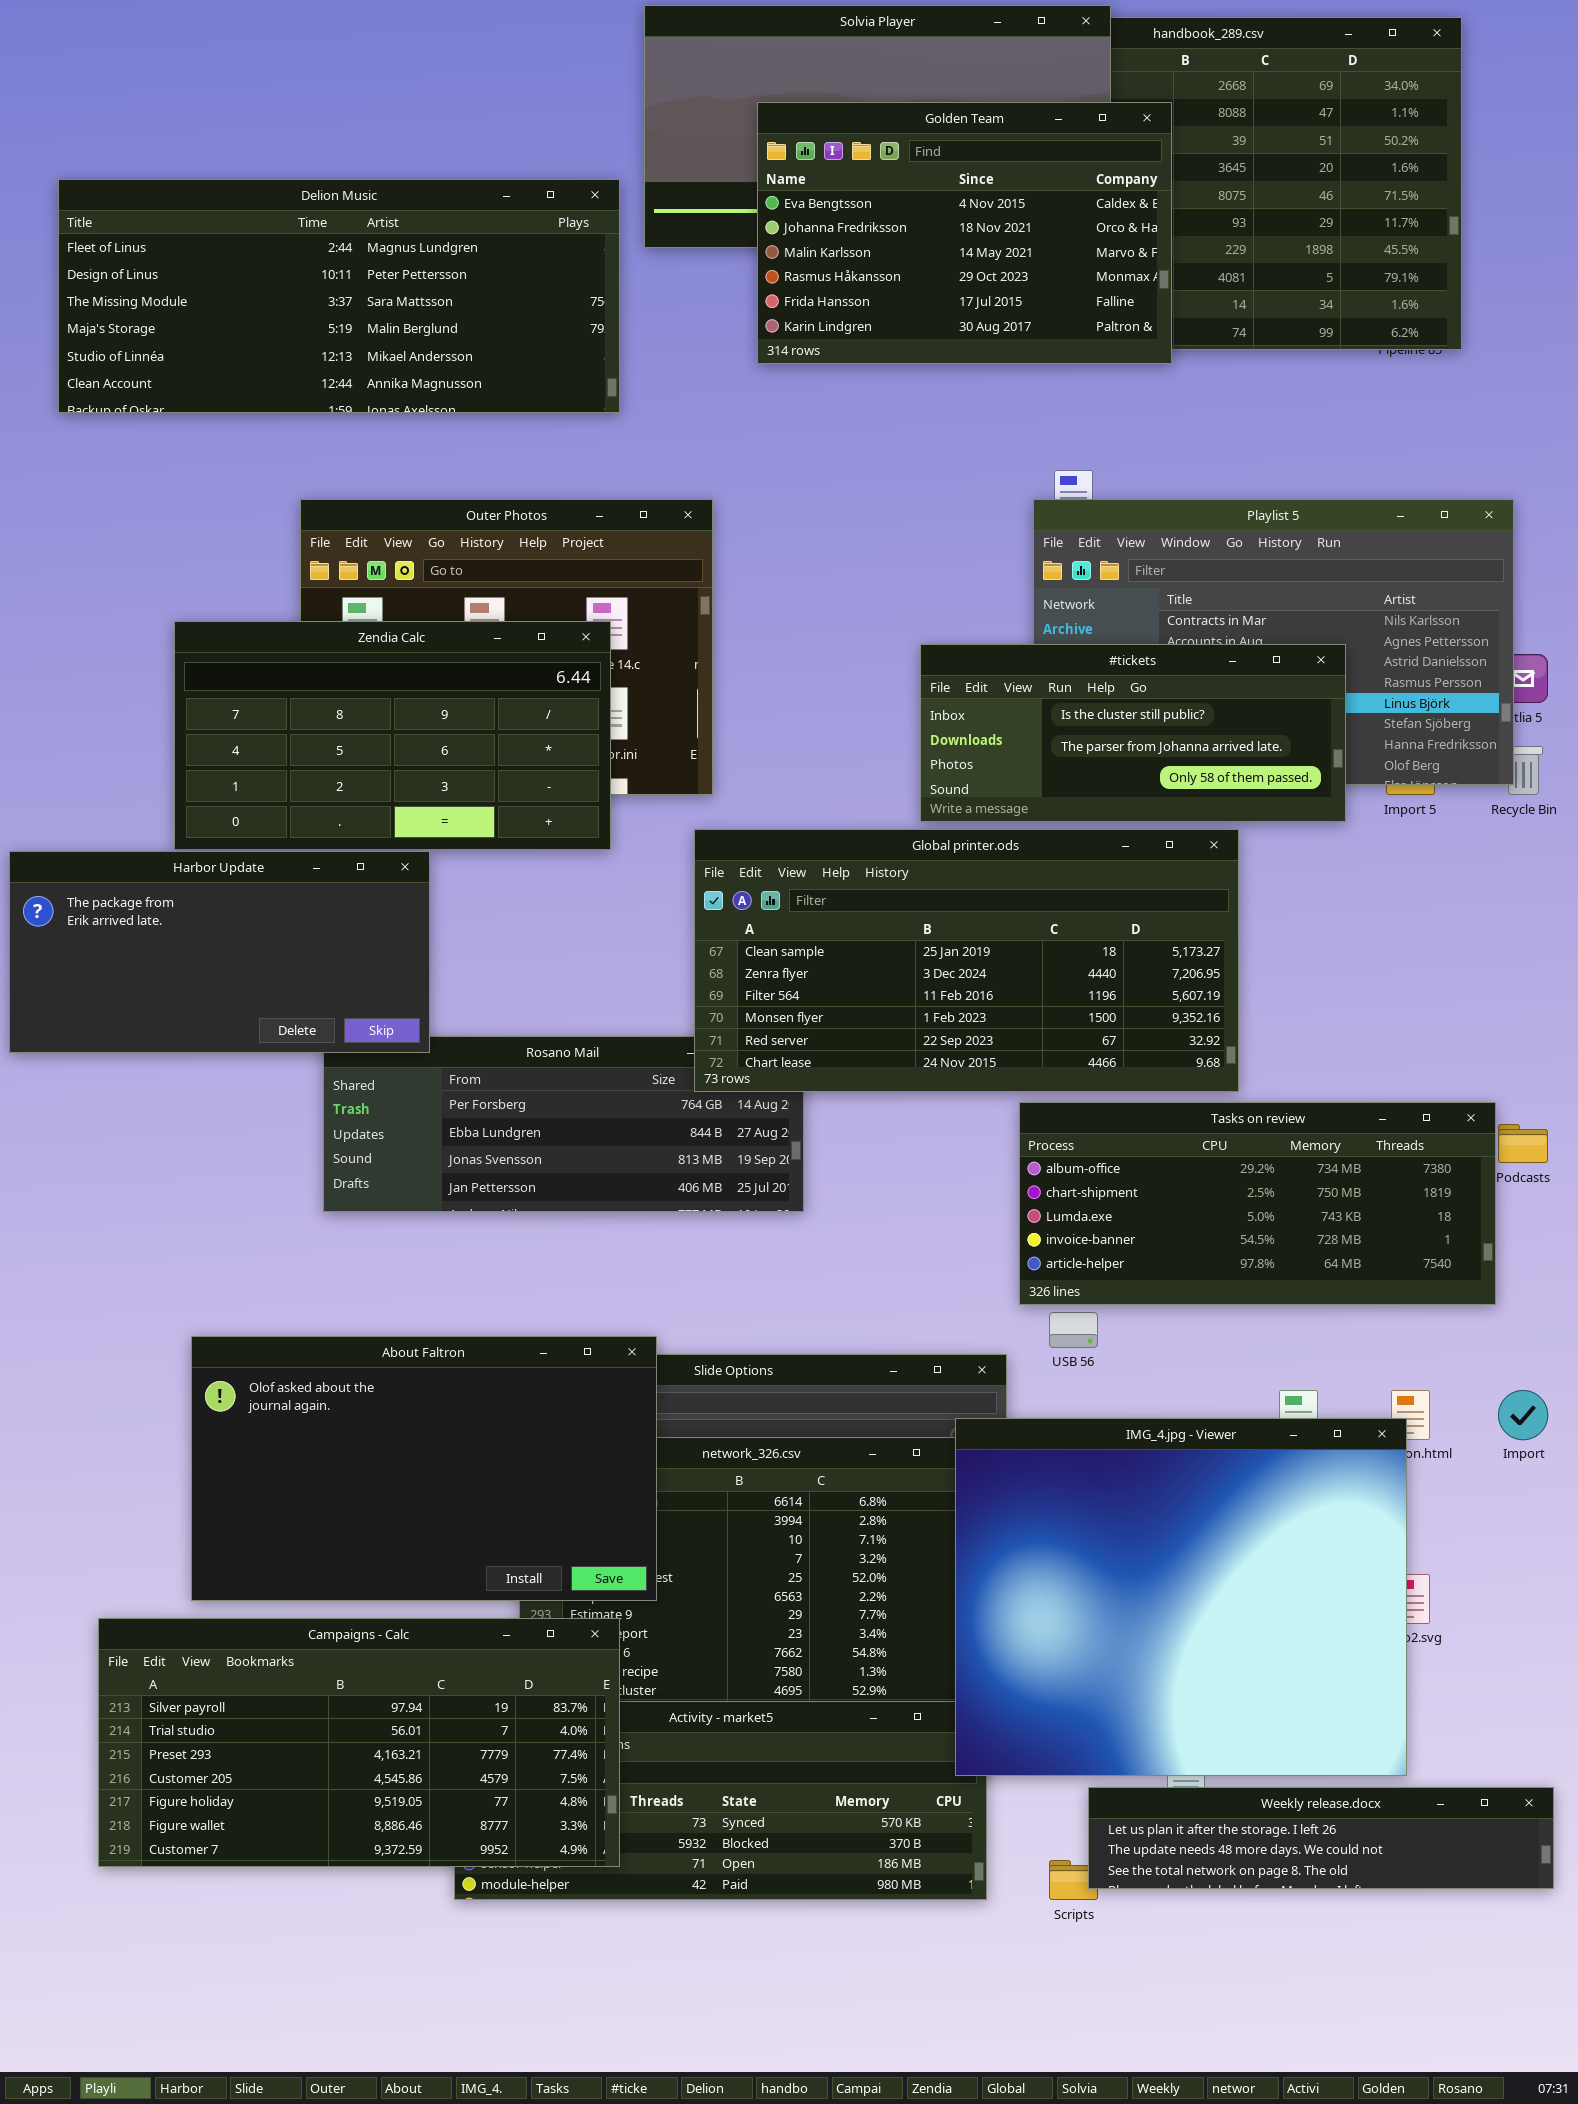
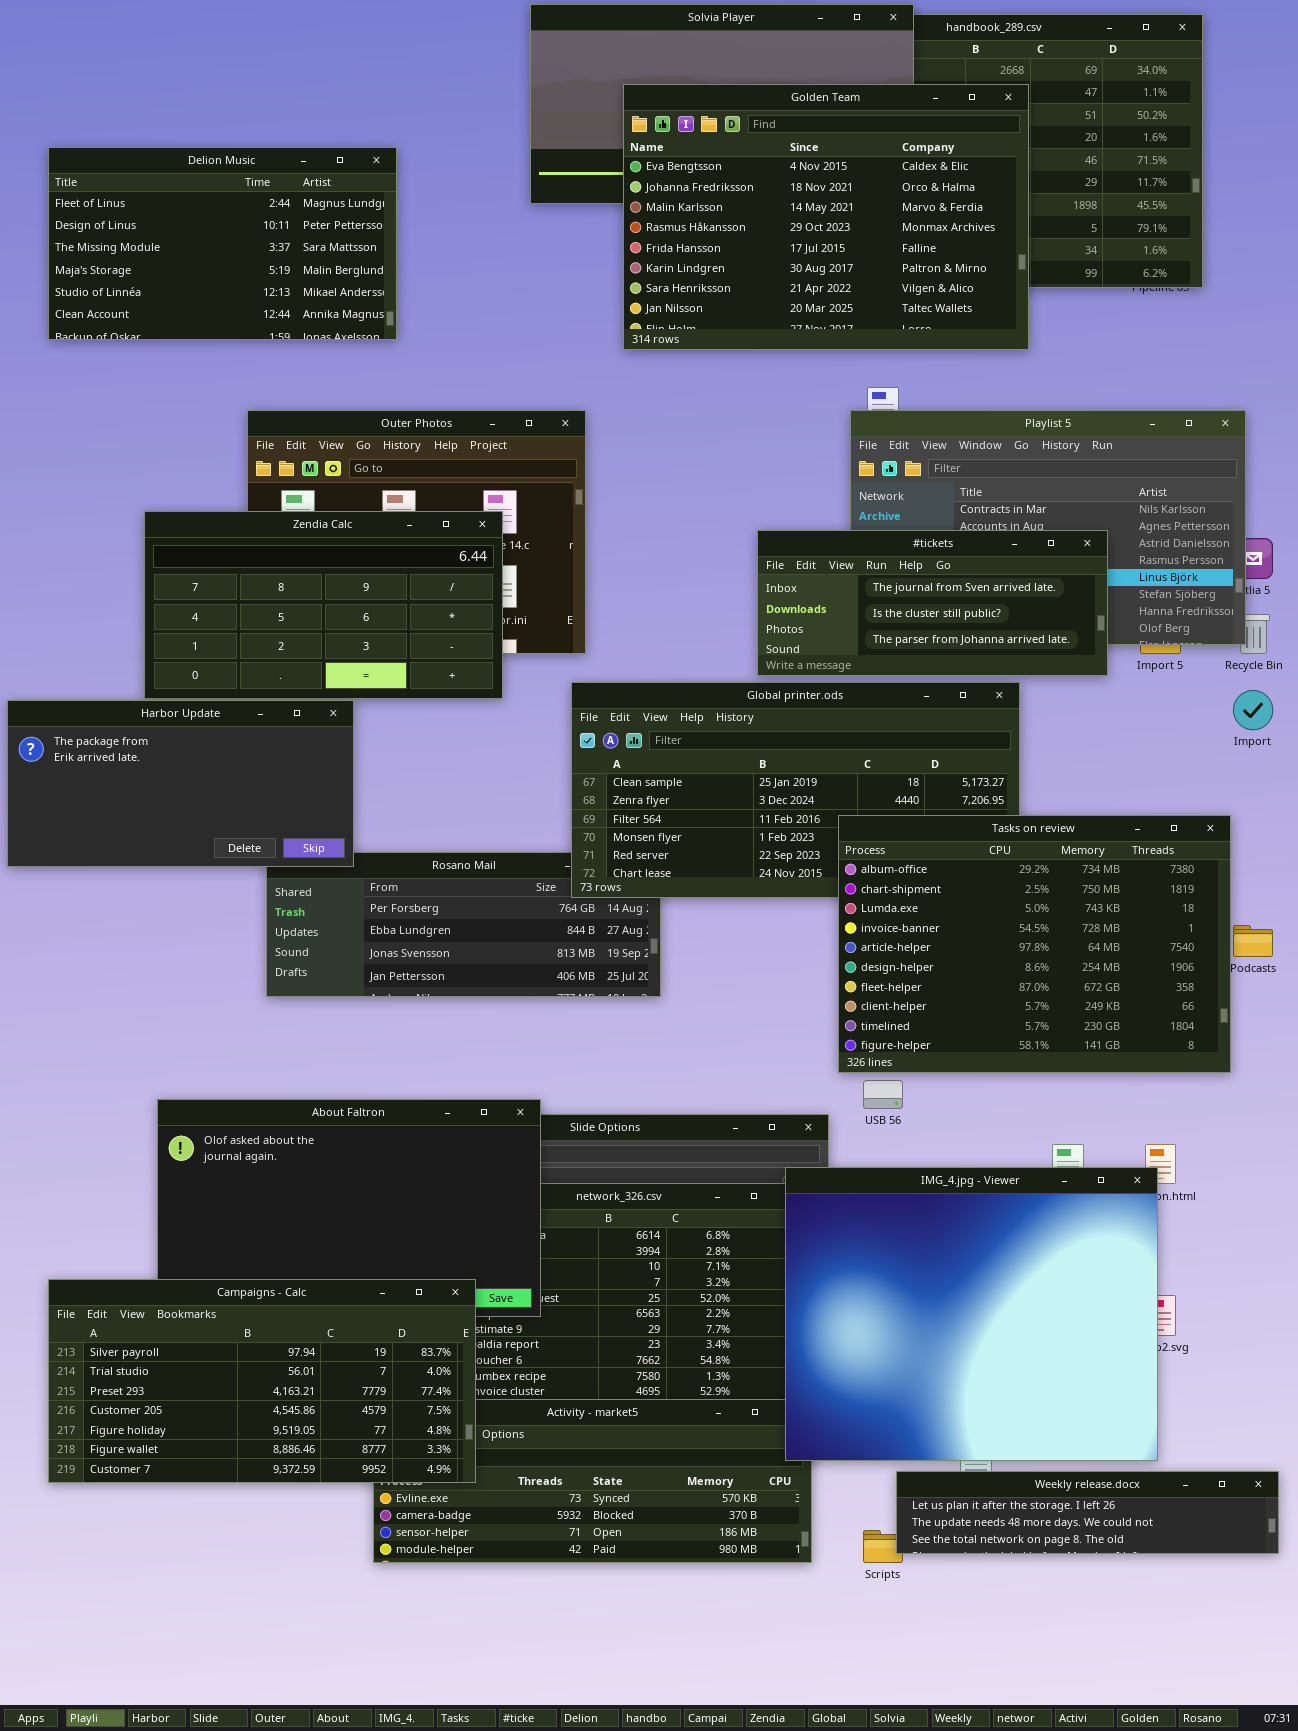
Golden Team: [757,102,1172,364] -> [623,84,1029,350], resized
Delion Music: [58,179,620,413] -> [48,147,397,340], resized
#tickets: [920,644,1346,822] -> [757,530,1108,676], scrolled up 1 row
Tasks on review: [1019,1102,1496,1305] -> [838,815,1231,1073], resized
Import: [1498,1390,1548,1440] -> [1233,690,1273,730], moved
Campaigns - Calc: [98,1618,620,1867] -> [48,1279,476,1483], moved

